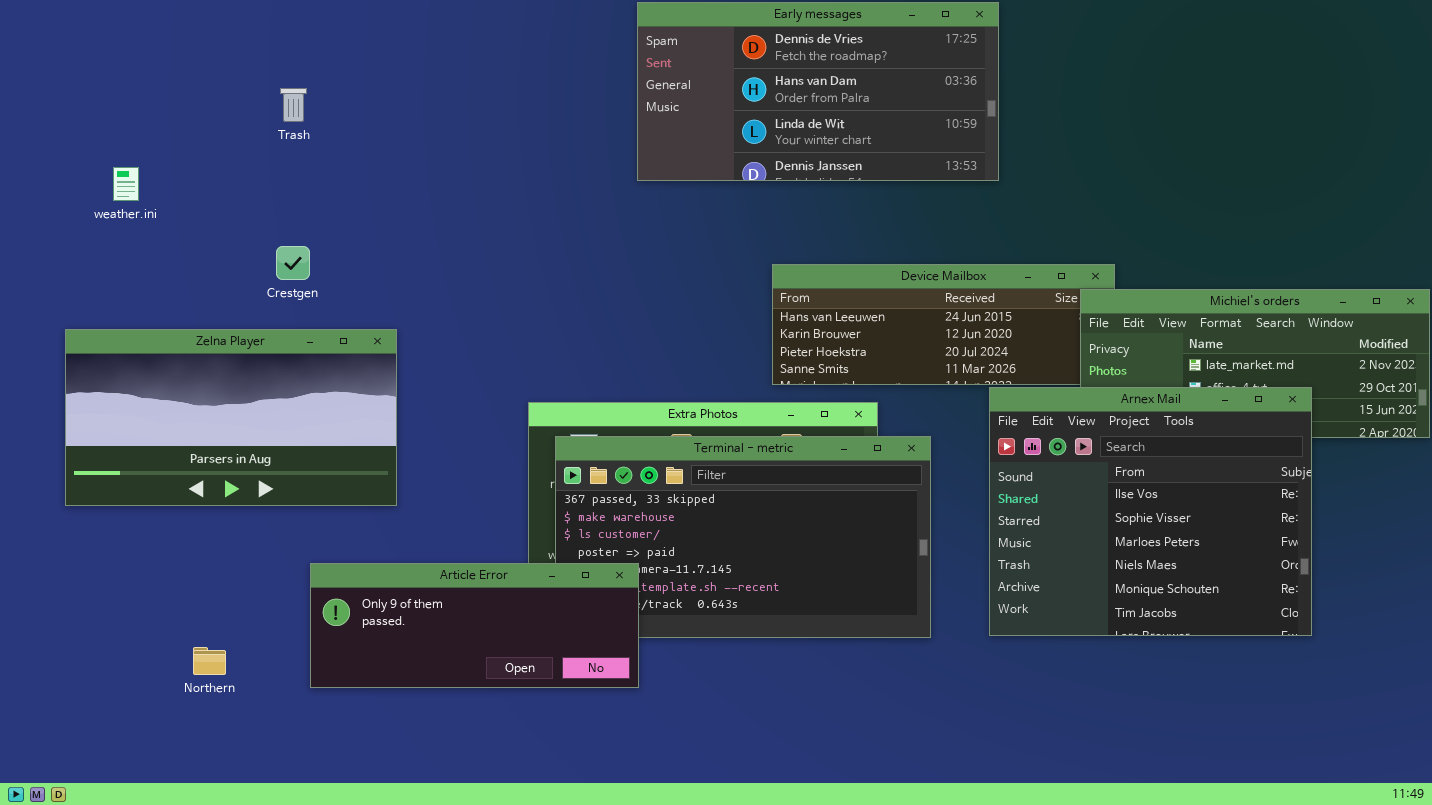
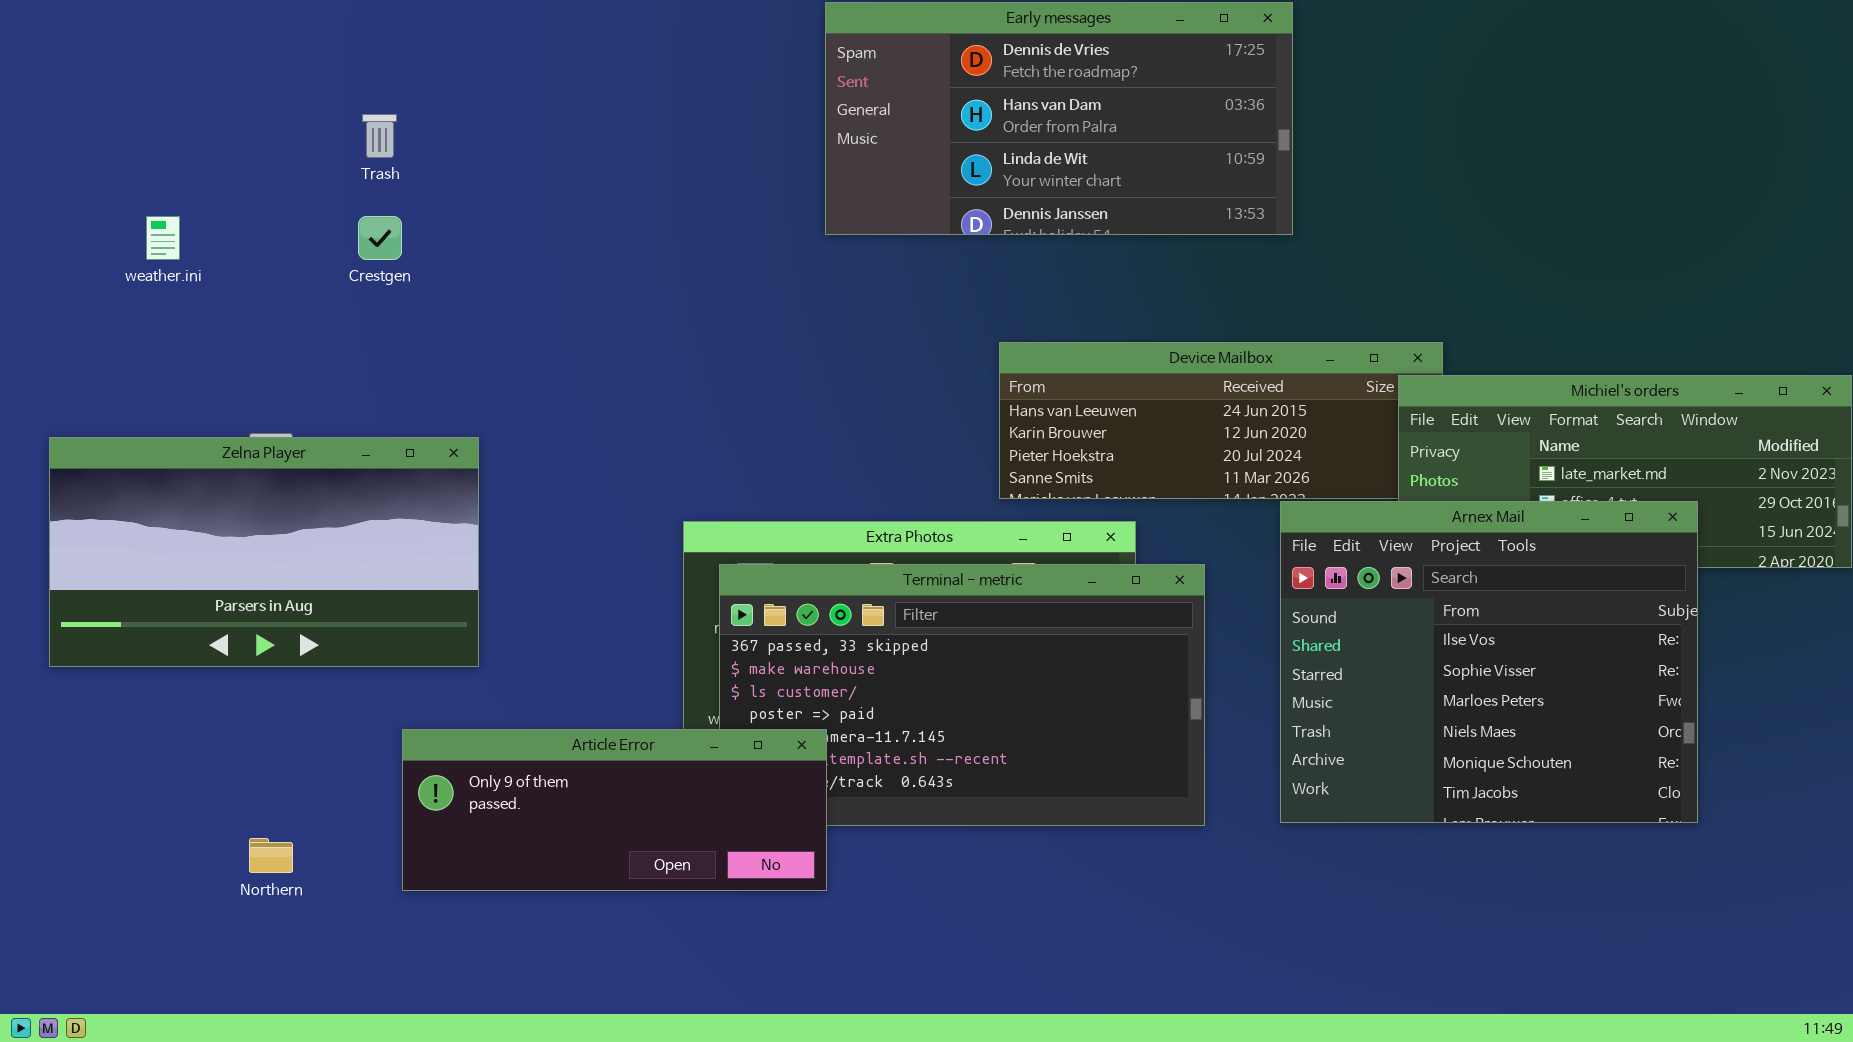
Crestgen: [276,246,310,280] -> [358,216,402,260], moved
Zelna Player: [65,329,397,506] -> [49,437,479,667], moved

